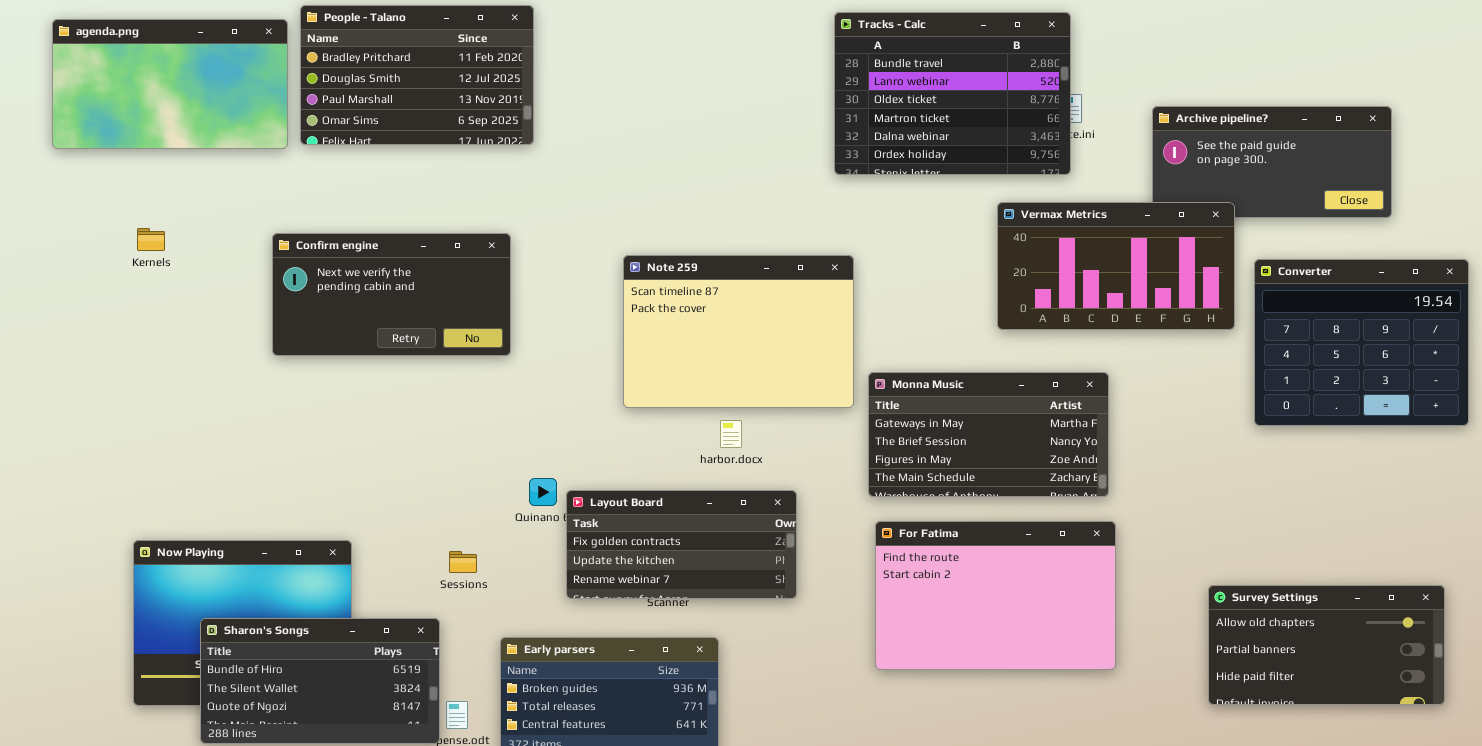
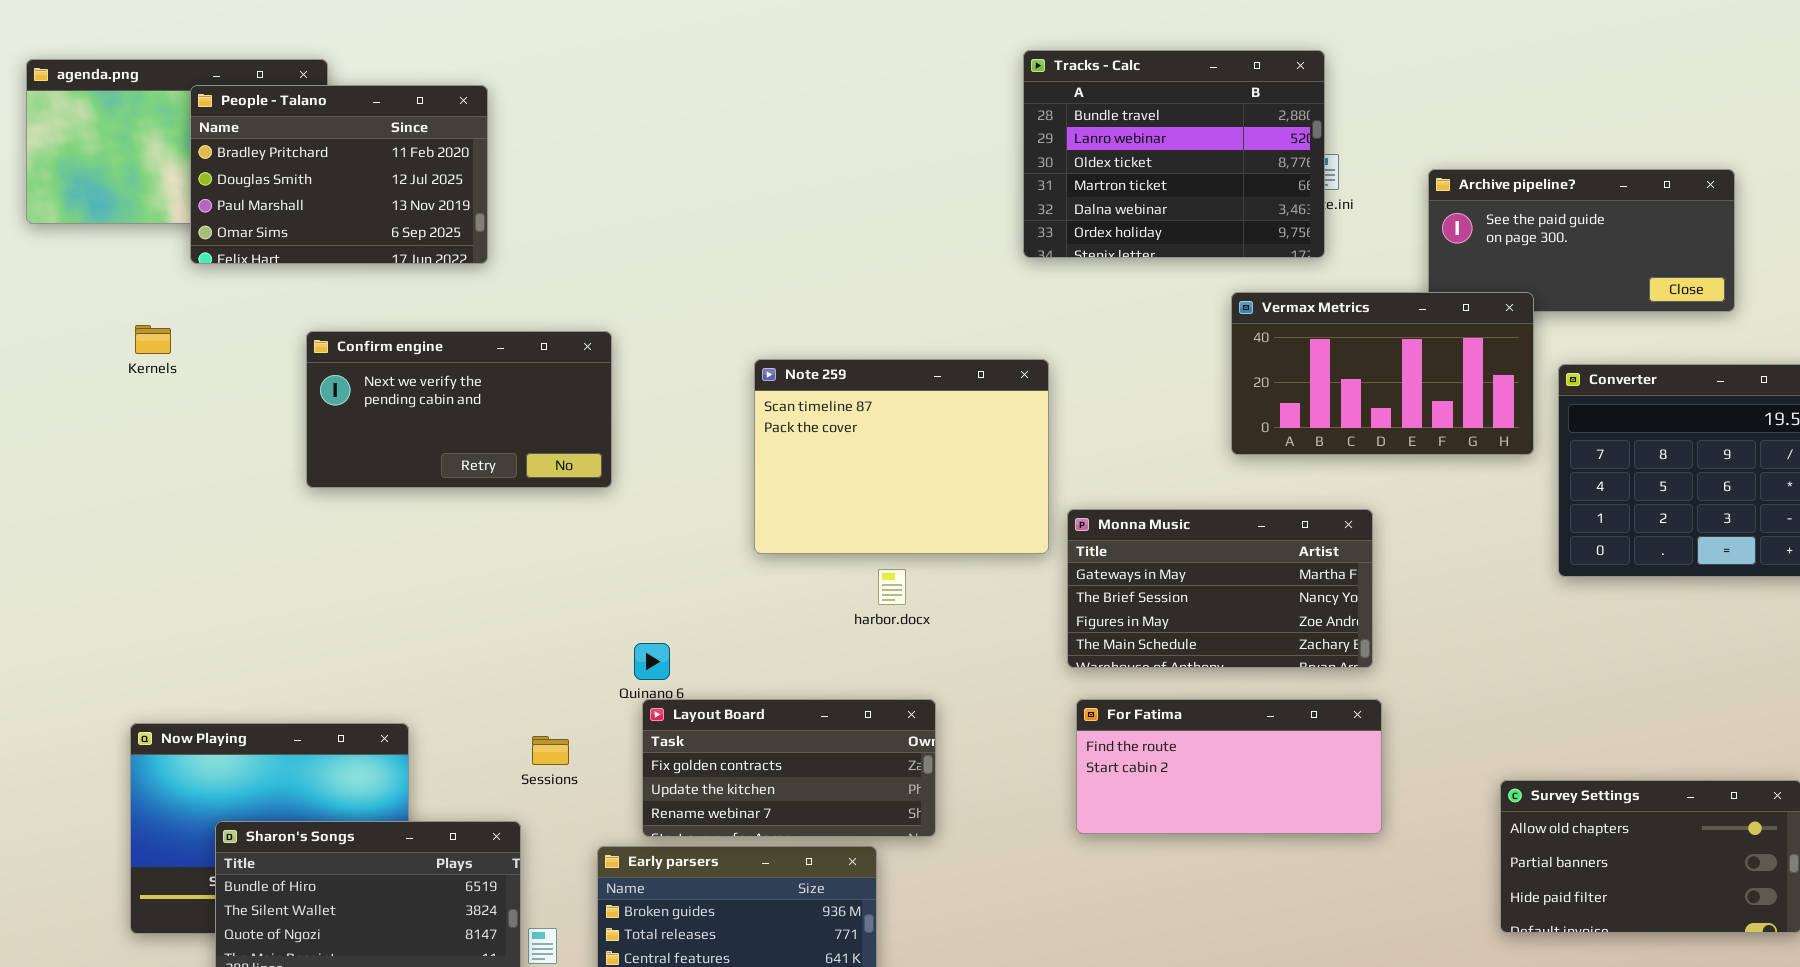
People - Talano: [300,5,534,145] -> [190,85,488,264], moved
Layout Board: [566,490,797,599] -> [642,699,936,837], moved
For Fatima: [875,521,1116,670] -> [1076,699,1382,834], resized

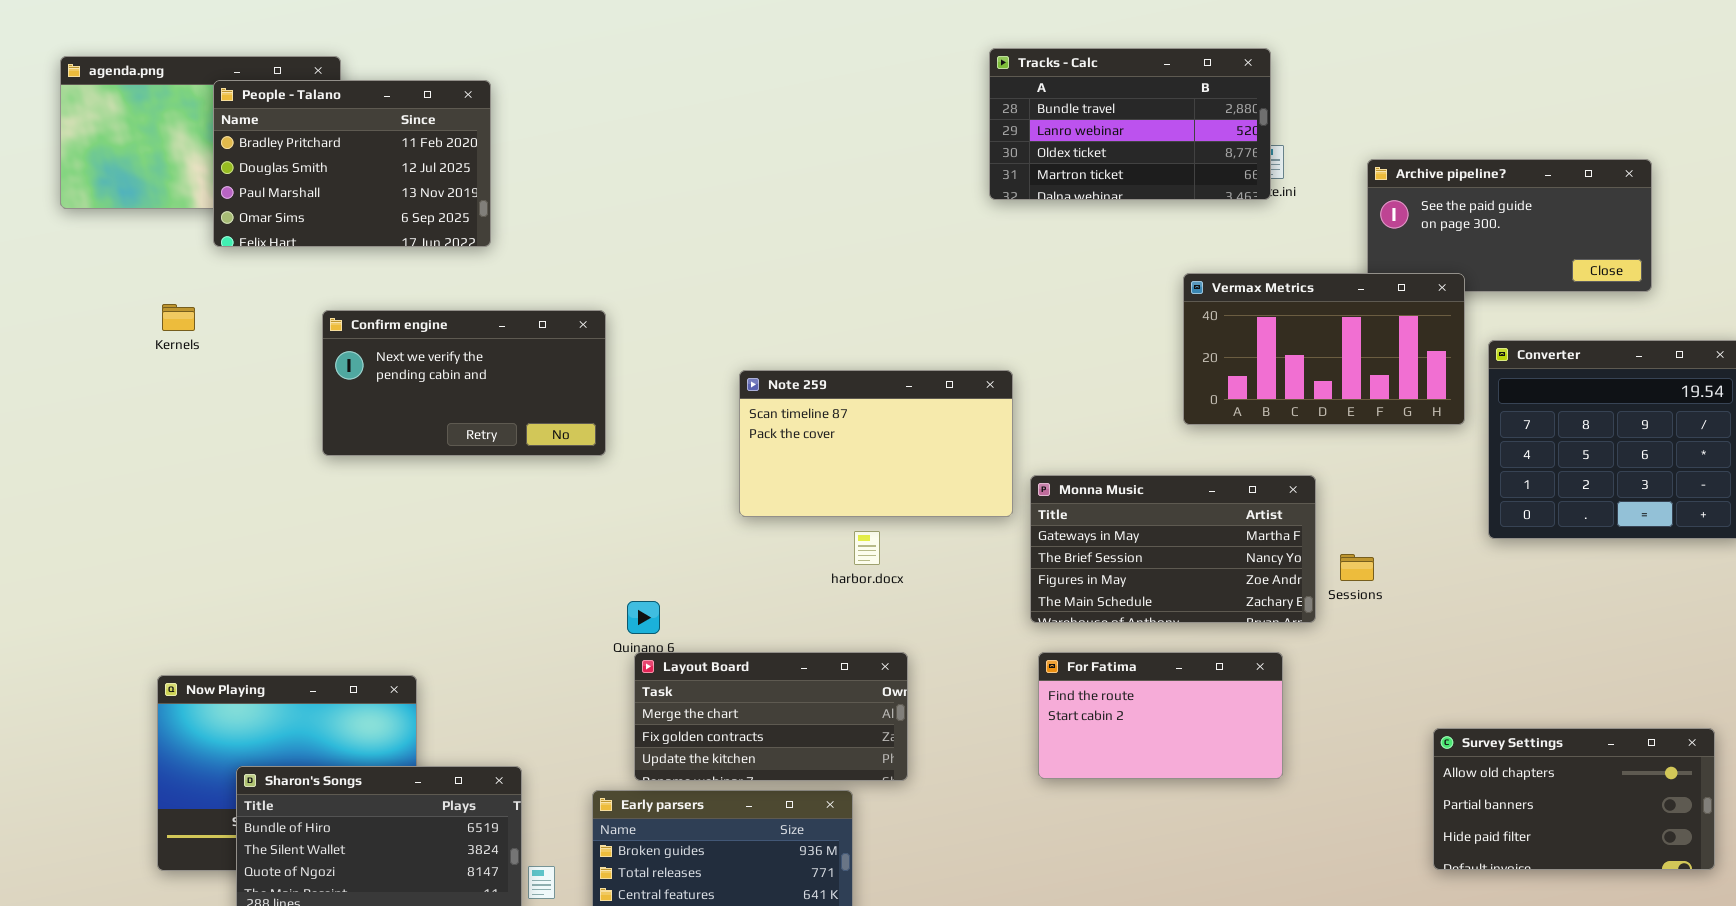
Tracks - Calc: [1023,50,1325,258] -> [989,48,1271,200], resized
Note 259: [754,359,1049,554] -> [739,370,1013,517], resized
Layout Board: [642,699,936,837] -> [634,652,908,781], scrolled up 1 row
For Fatima: [1076,699,1382,834] -> [1038,652,1283,779], resized
Sessions: [532,736,569,765] -> [1340,554,1374,581], moved

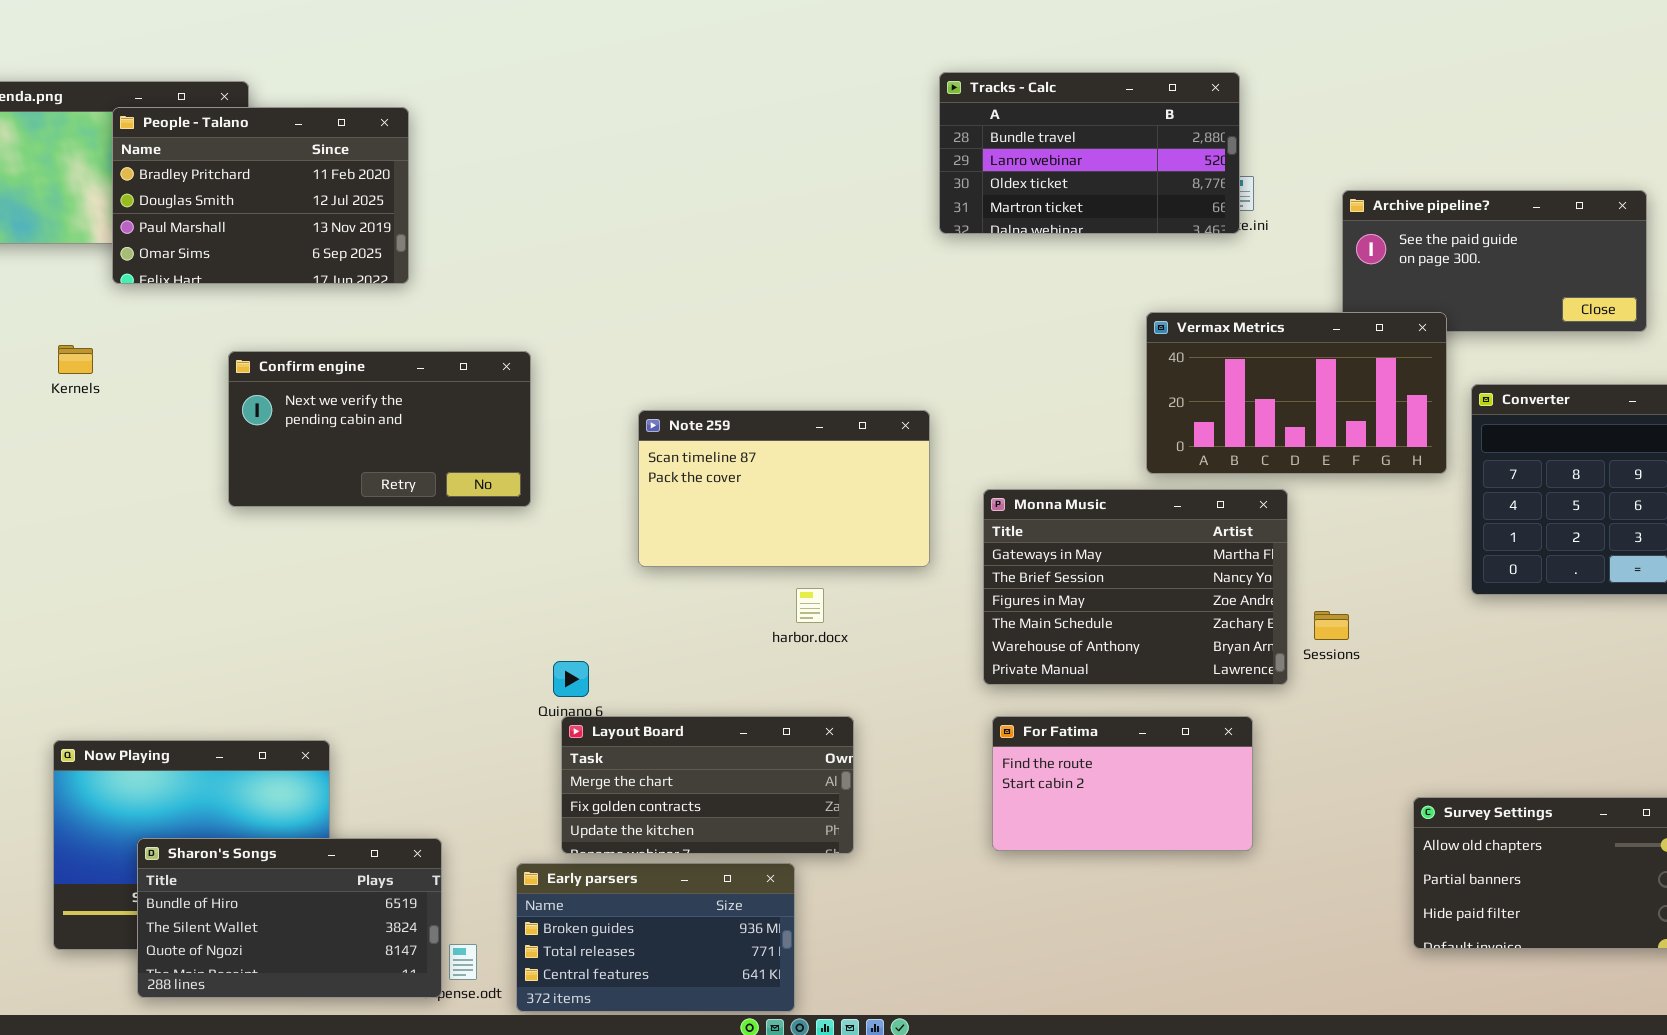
Note 259: [739,370,1013,517] -> [638,410,930,567], moved
Monna Music: [1030,475,1316,623] -> [983,489,1288,685], resized

